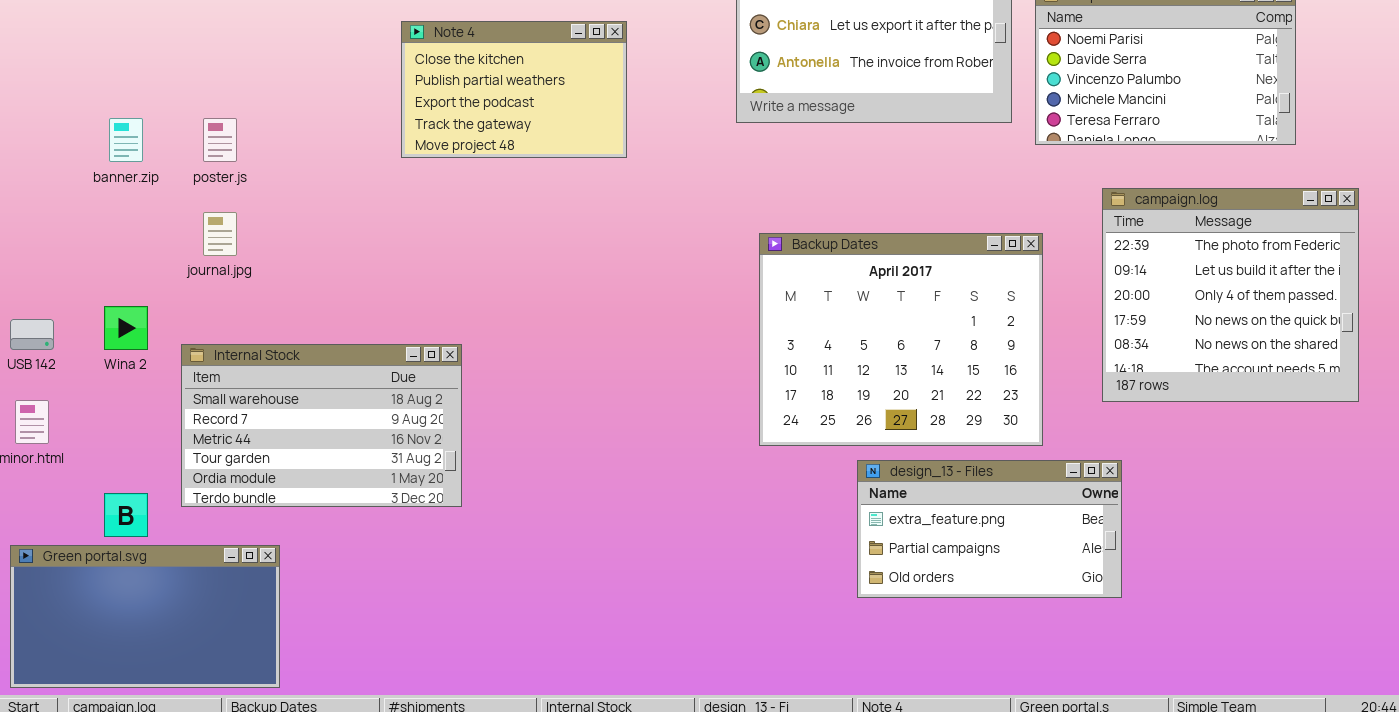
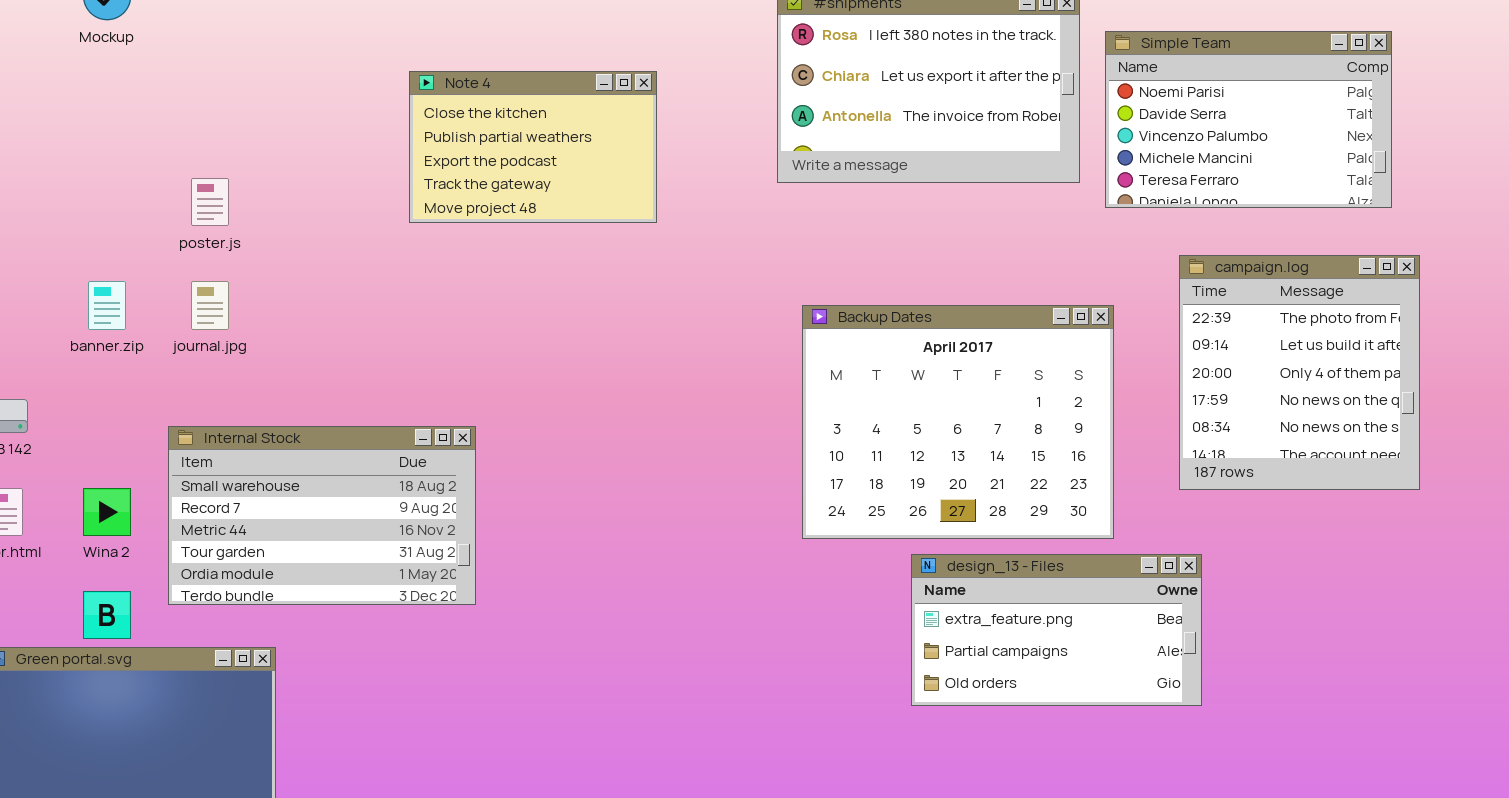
banner.zip: [109,118,143,162] -> [88,281,126,330], moved
campaign.log: [1102,188,1359,402] -> [1179,255,1420,490], resized
Wina 2: [104,306,148,350] -> [83,488,131,536], moved

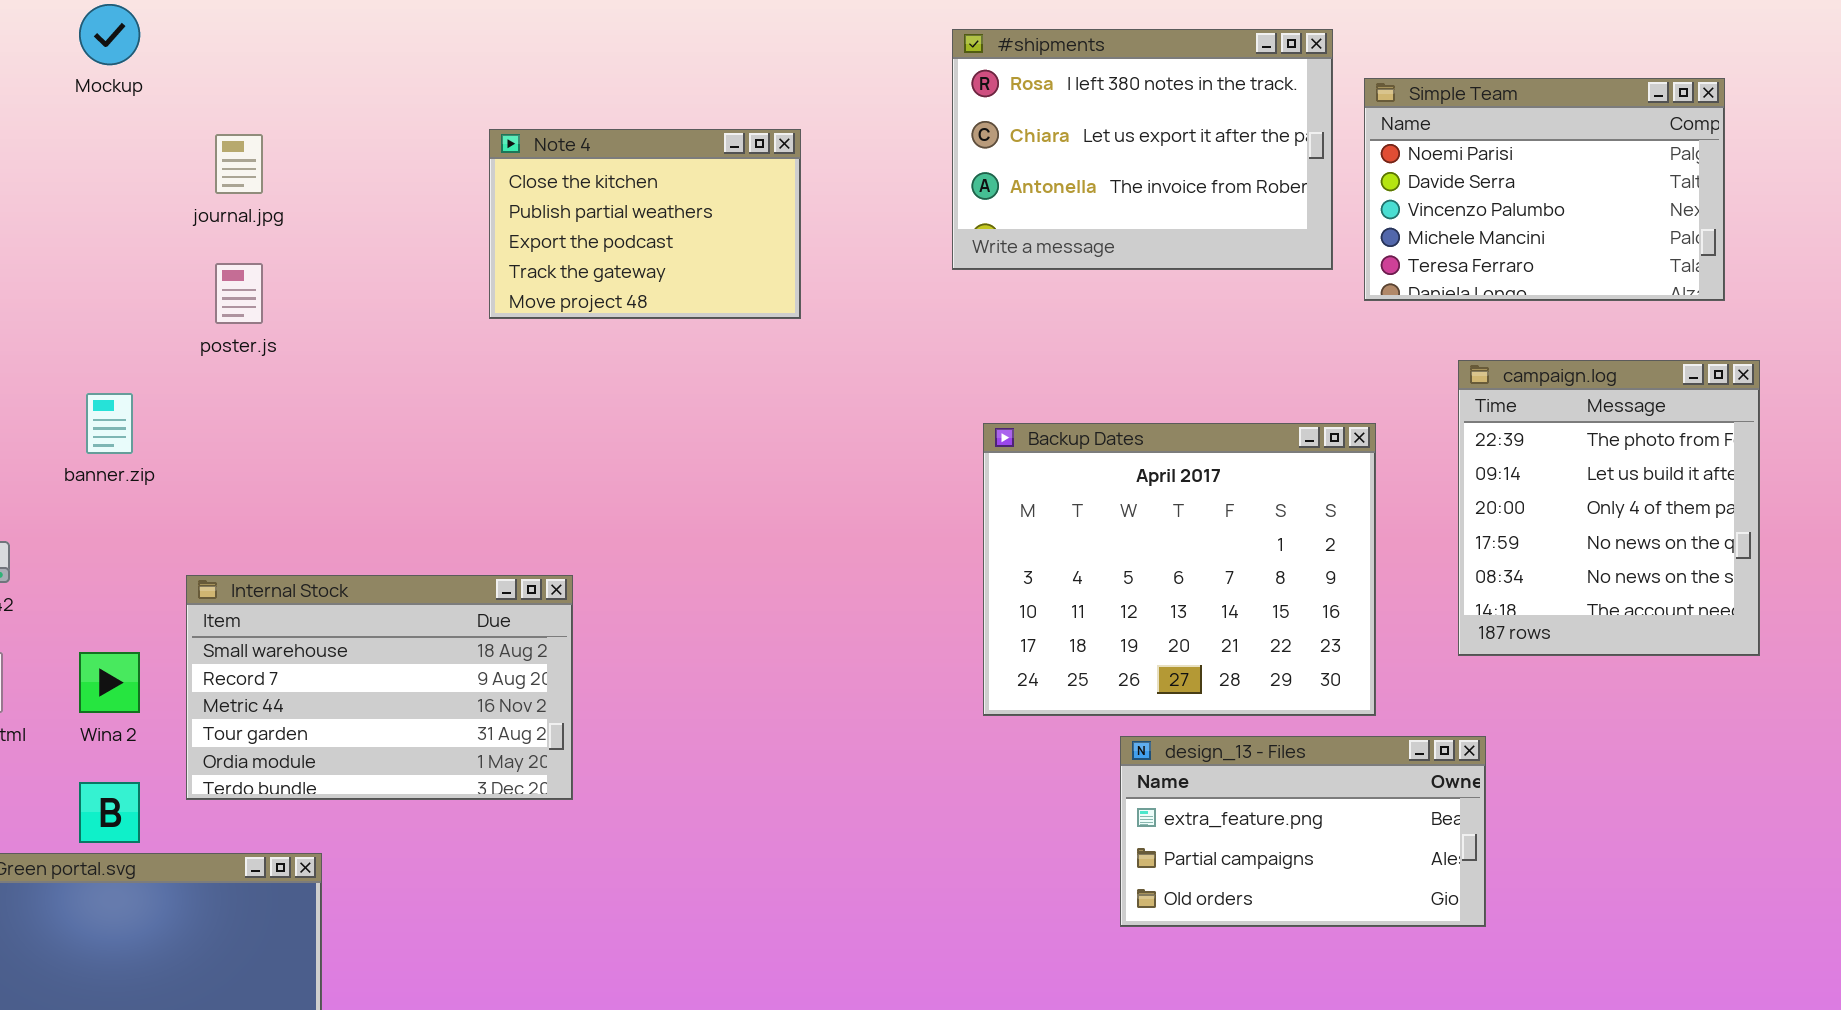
journal.jpg: [191,281,229,330] -> [215,134,263,194], moved

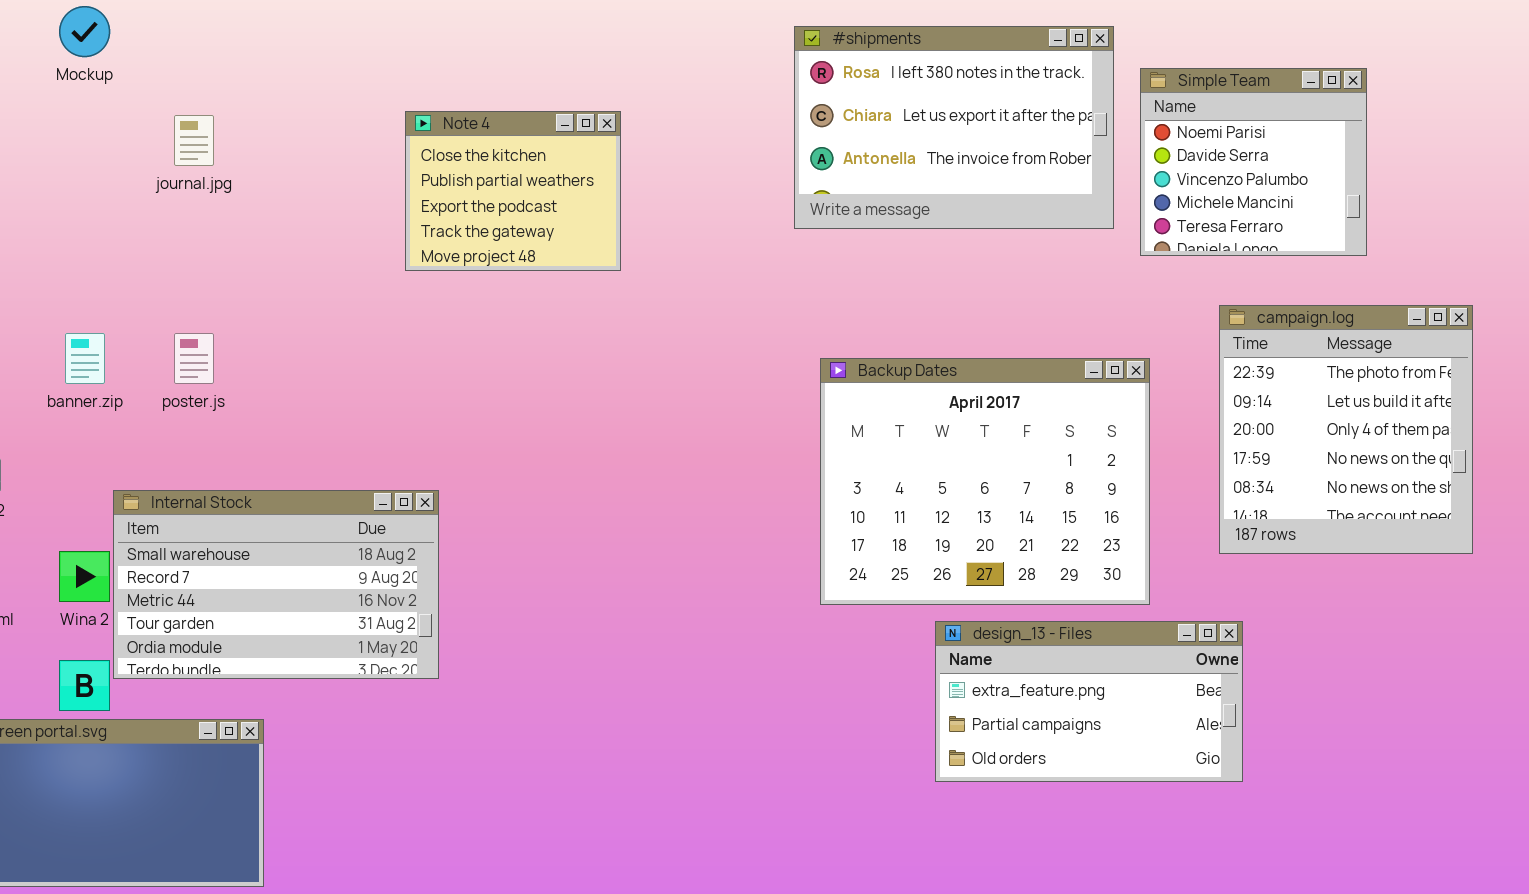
Simple Team: [1364,78,1725,301] -> [1140,68,1367,256], resized
Note 4: [489,129,801,319] -> [405,111,621,271], resized
poster.js: [215,263,263,324] -> [174,333,214,384], moved
Internal Stock: [186,575,573,800] -> [113,490,439,679], moved

